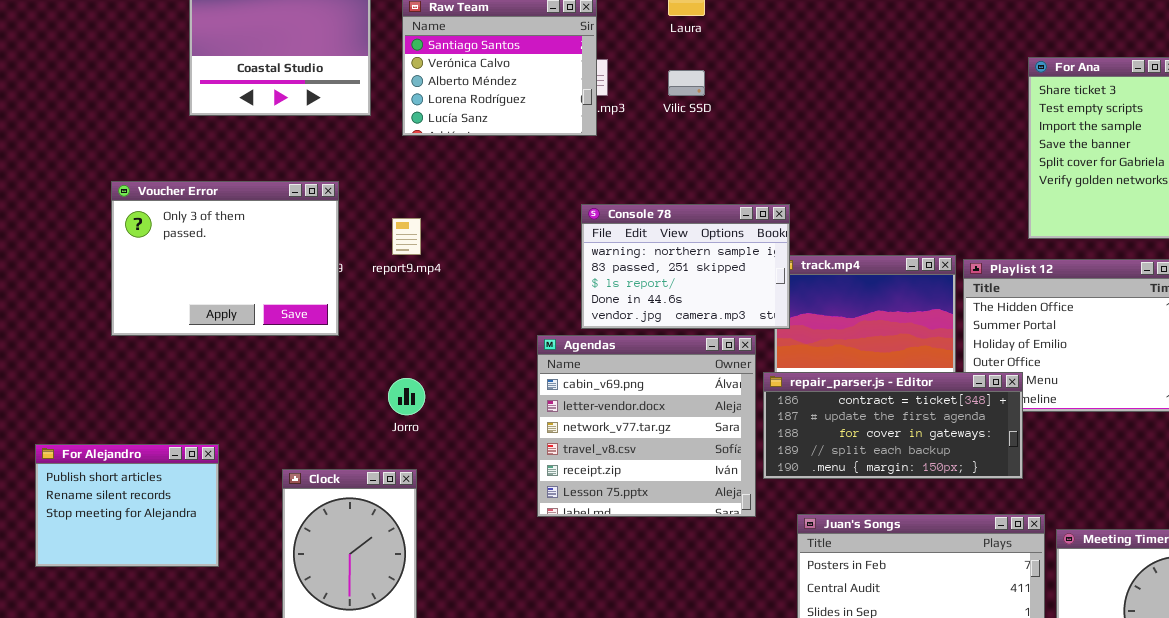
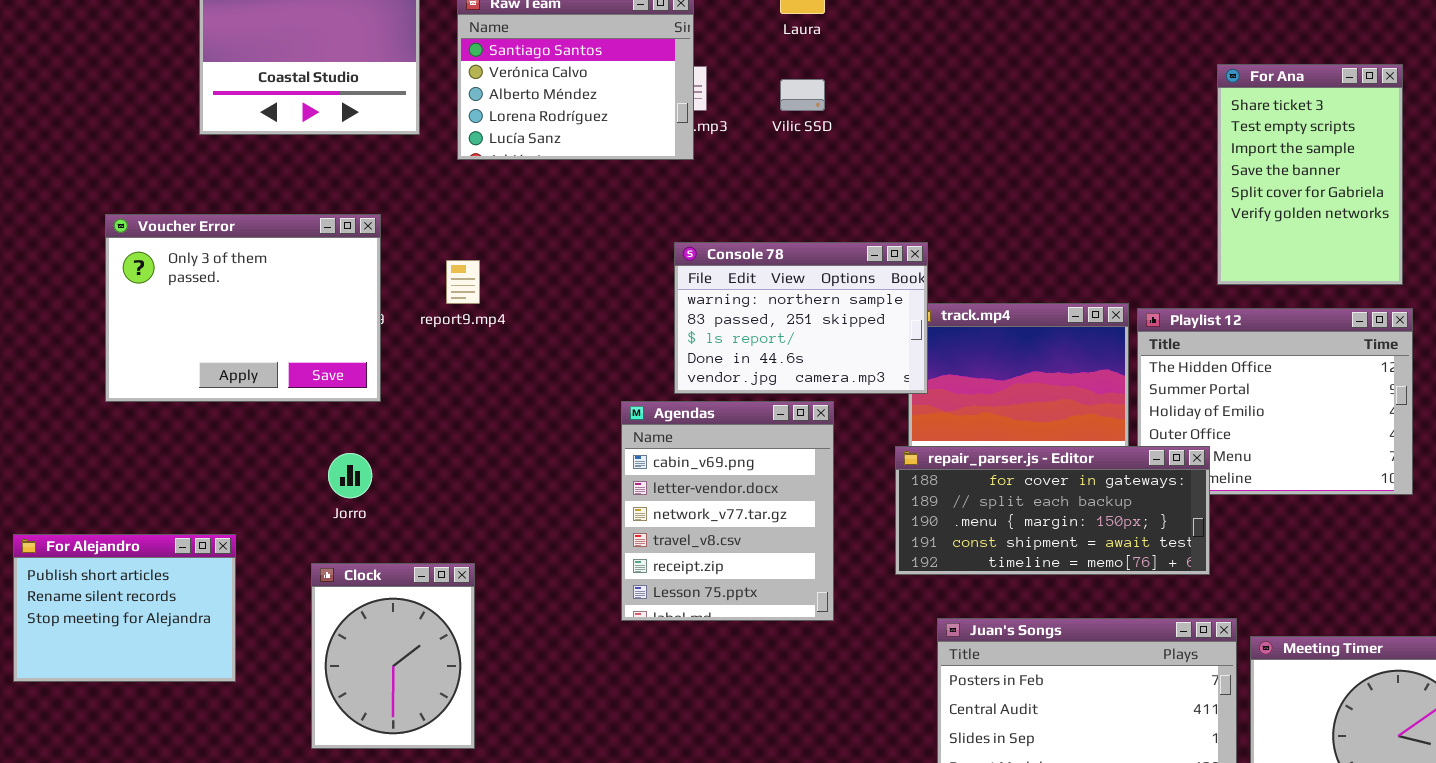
Agendas: [537,335,756,517] -> [621,401,834,621], resized
repair_parser.js - Editor: [763,372,1023,479] -> [895,446,1210,575], scrolled down 2 rows
Jorro: [388,378,425,415] -> [328,453,372,498], moved

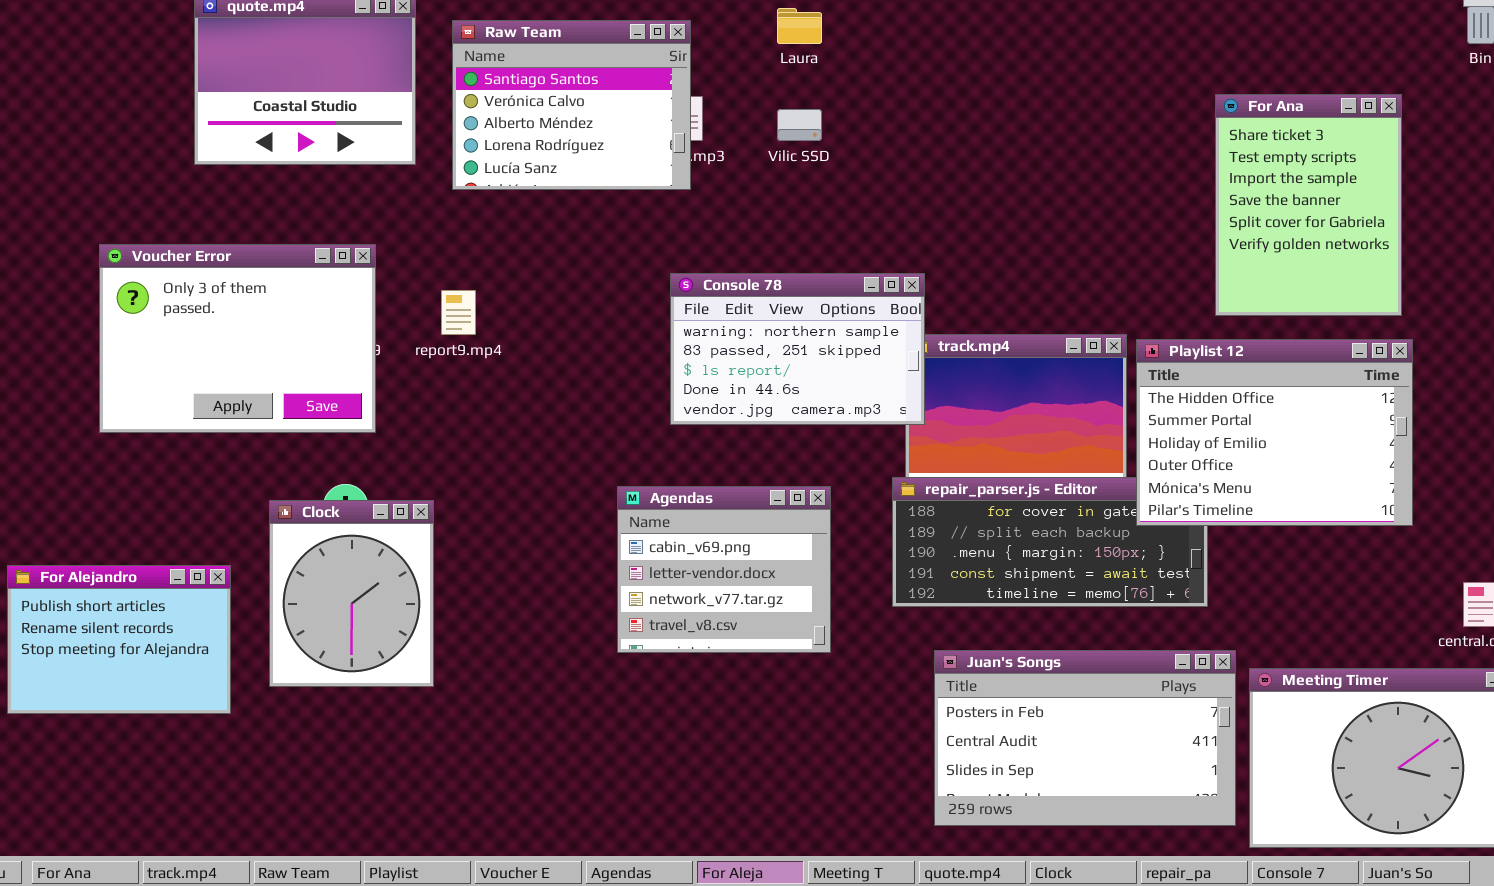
Playlist 12: [1137,308,1413,495] -> [1136,339,1413,526], raised
Agendas: [621,401,834,621] -> [617,486,831,653], resized
Clock: [311,563,475,749] -> [269,500,434,687], moved

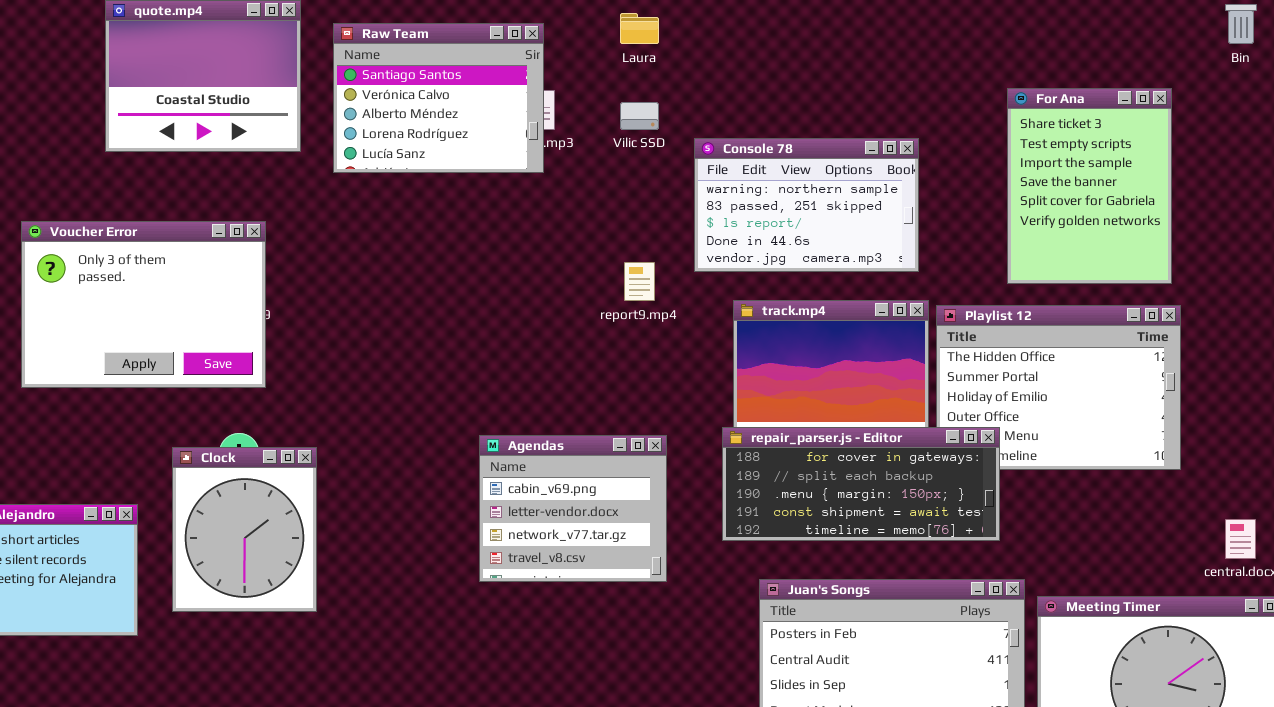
Console 78: [670,273,925,425] -> [694,138,919,272], moved
report9.mp4: [441,290,476,335] -> [624,262,655,301], moved
repair_parser.js - Editor: [892,477,1208,607] -> [722,427,1000,541], raised

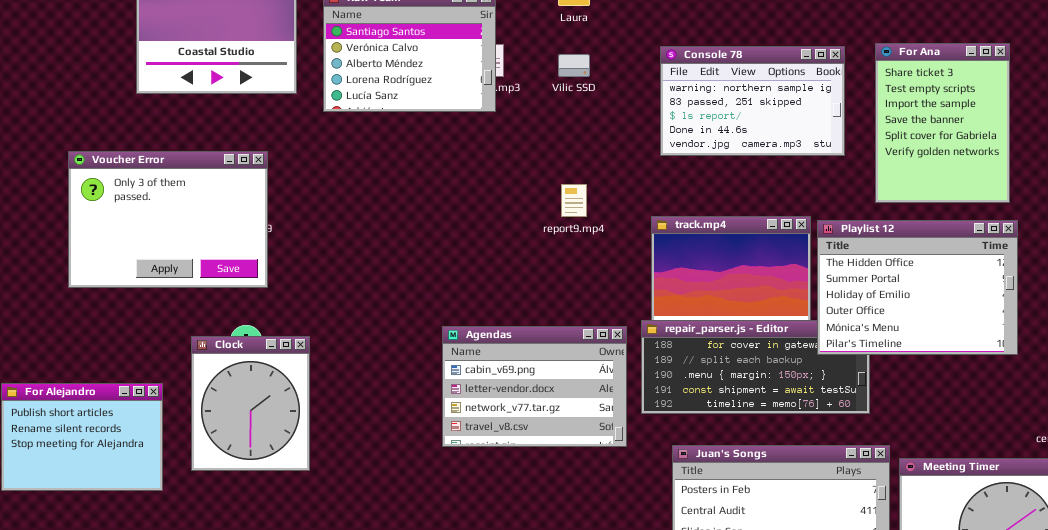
Console 78: [694,138,919,272] -> [660,46,845,156], moved
Playlist 12: [936,305,1181,470] -> [817,220,1018,355], raised
Agendas: [479,435,667,582] -> [442,326,627,447], resized

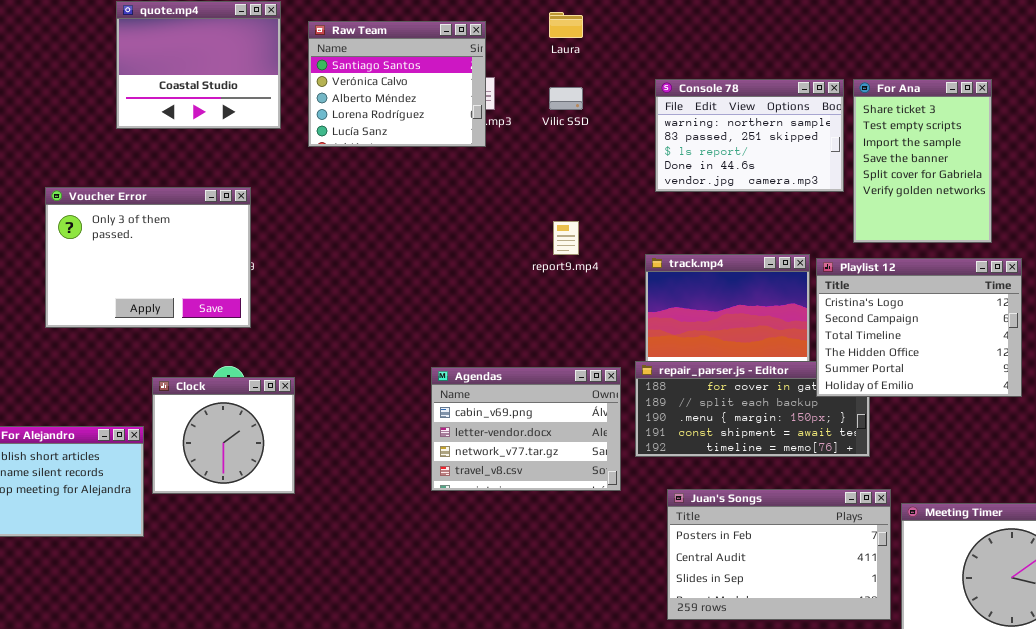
For Ana: [875,43,1010,203] -> [853,79,992,243], moved
Playlist 12: [817,220,1018,355] -> [816,258,1022,397], scrolled up 3 rows
Clock: [191,336,310,471] -> [152,377,295,494], resized

